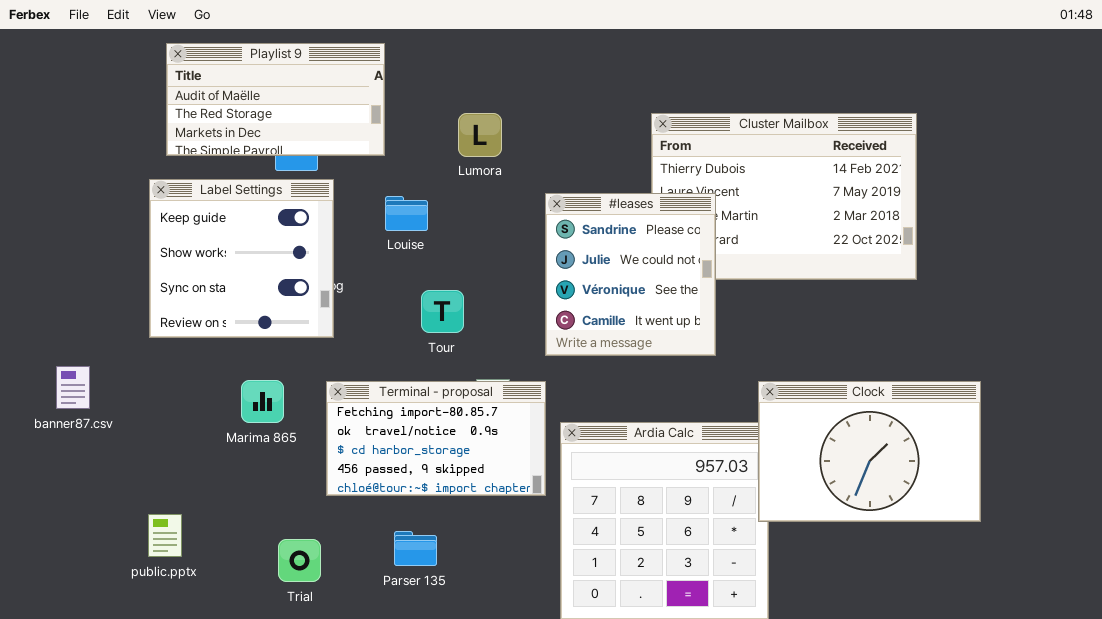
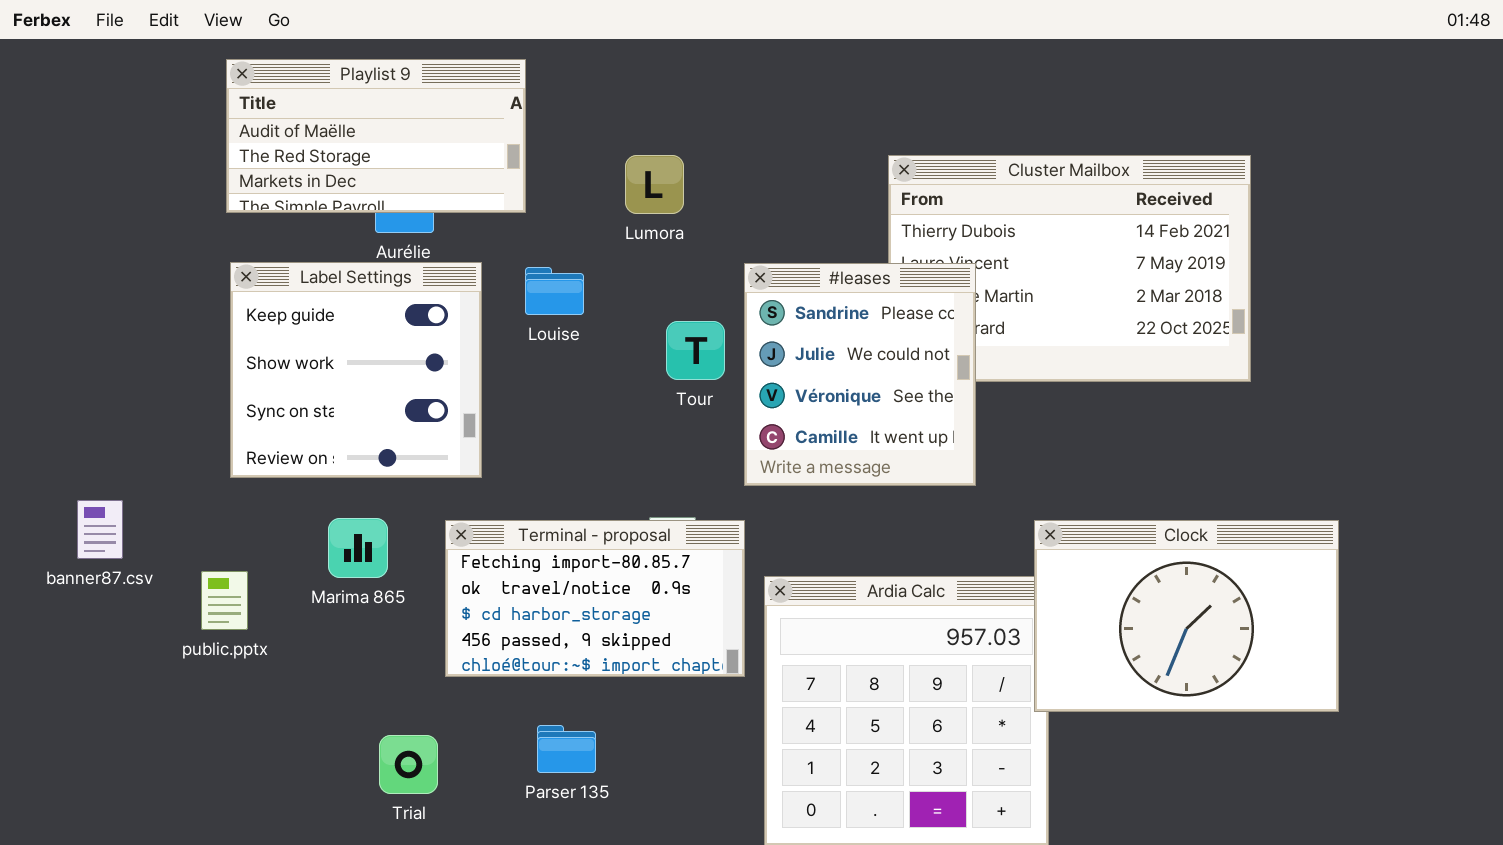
Label Settings: [149,179,334,338] -> [230,262,482,478], moved
Tour: [421,290,464,333] -> [666,321,725,380], moved
public.pptx: [148,514,182,557] -> [201,571,248,630], moved

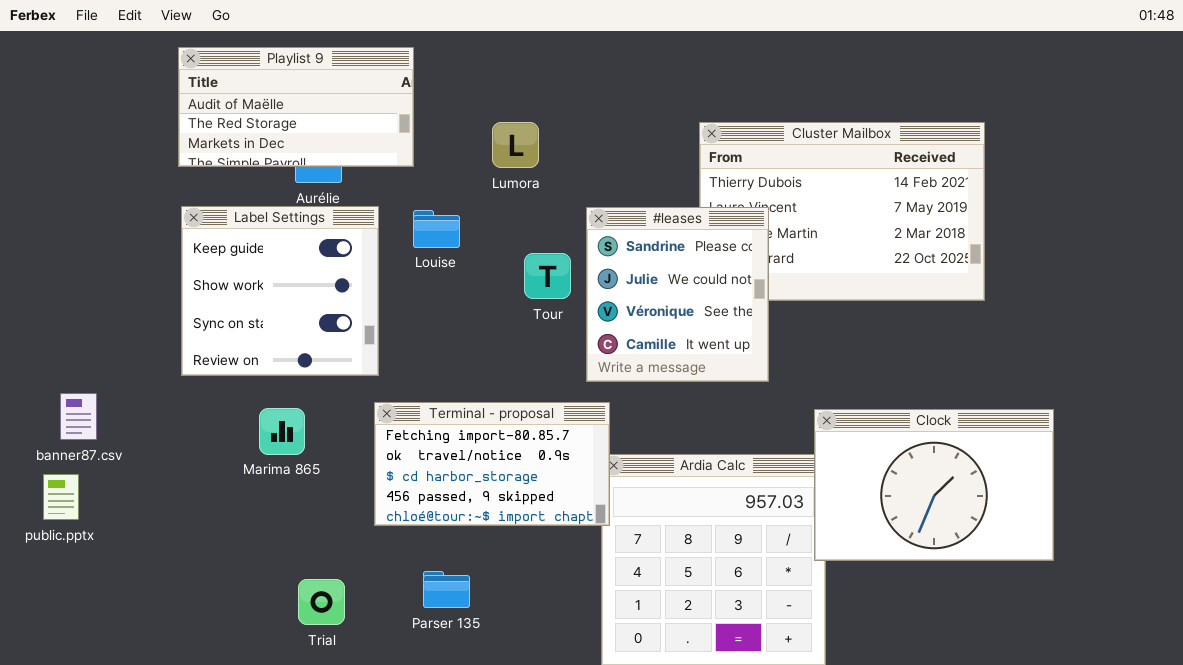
Terminal - proposal: [445,520,745,677] -> [374,402,610,526], moved
public.pptx: [201,571,248,630] -> [43,474,79,520], moved

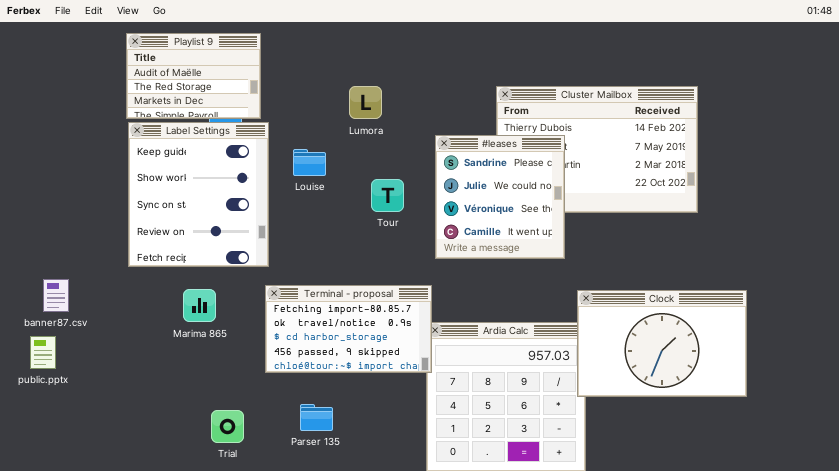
Playlist 9: [178,47,414,167] -> [126,33,261,119], resized
Label Settings: [181,206,379,376] -> [128,122,269,267], resized
#leases: [586,207,769,382] -> [435,135,565,259], moved

